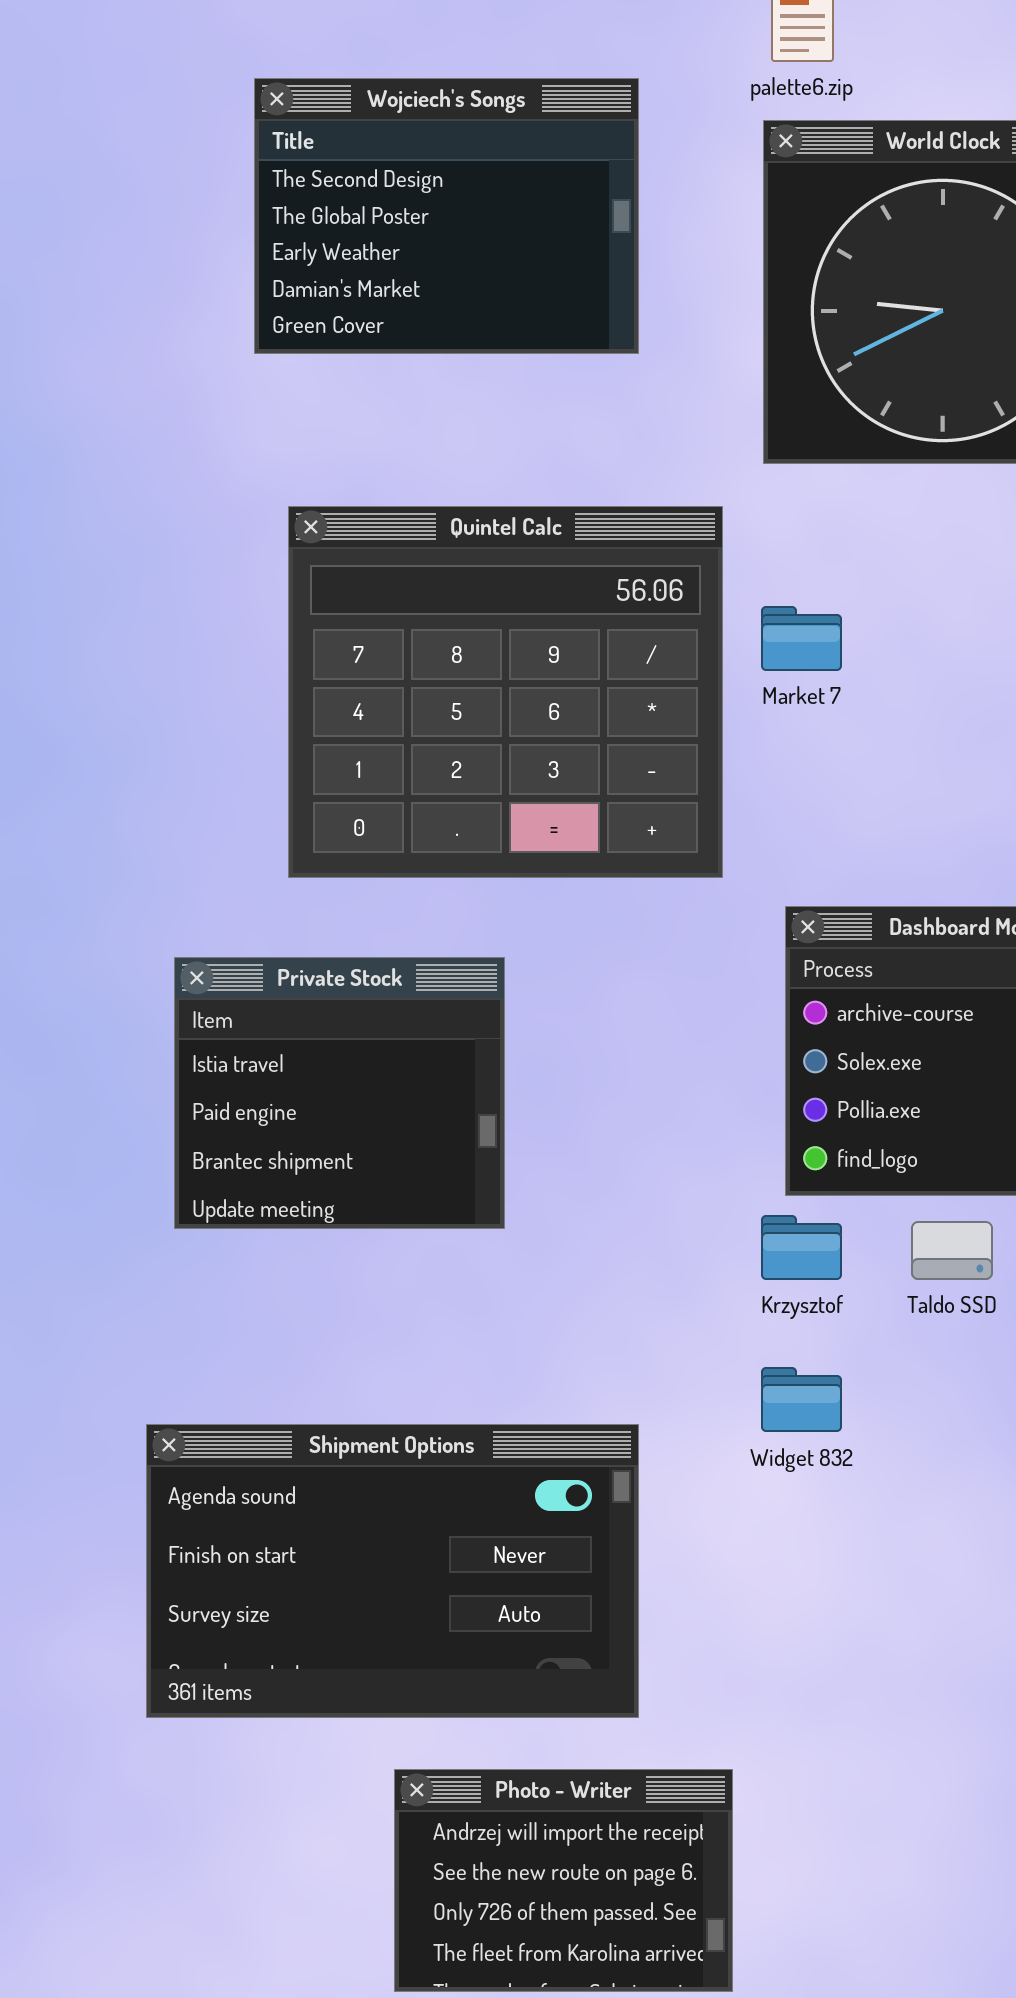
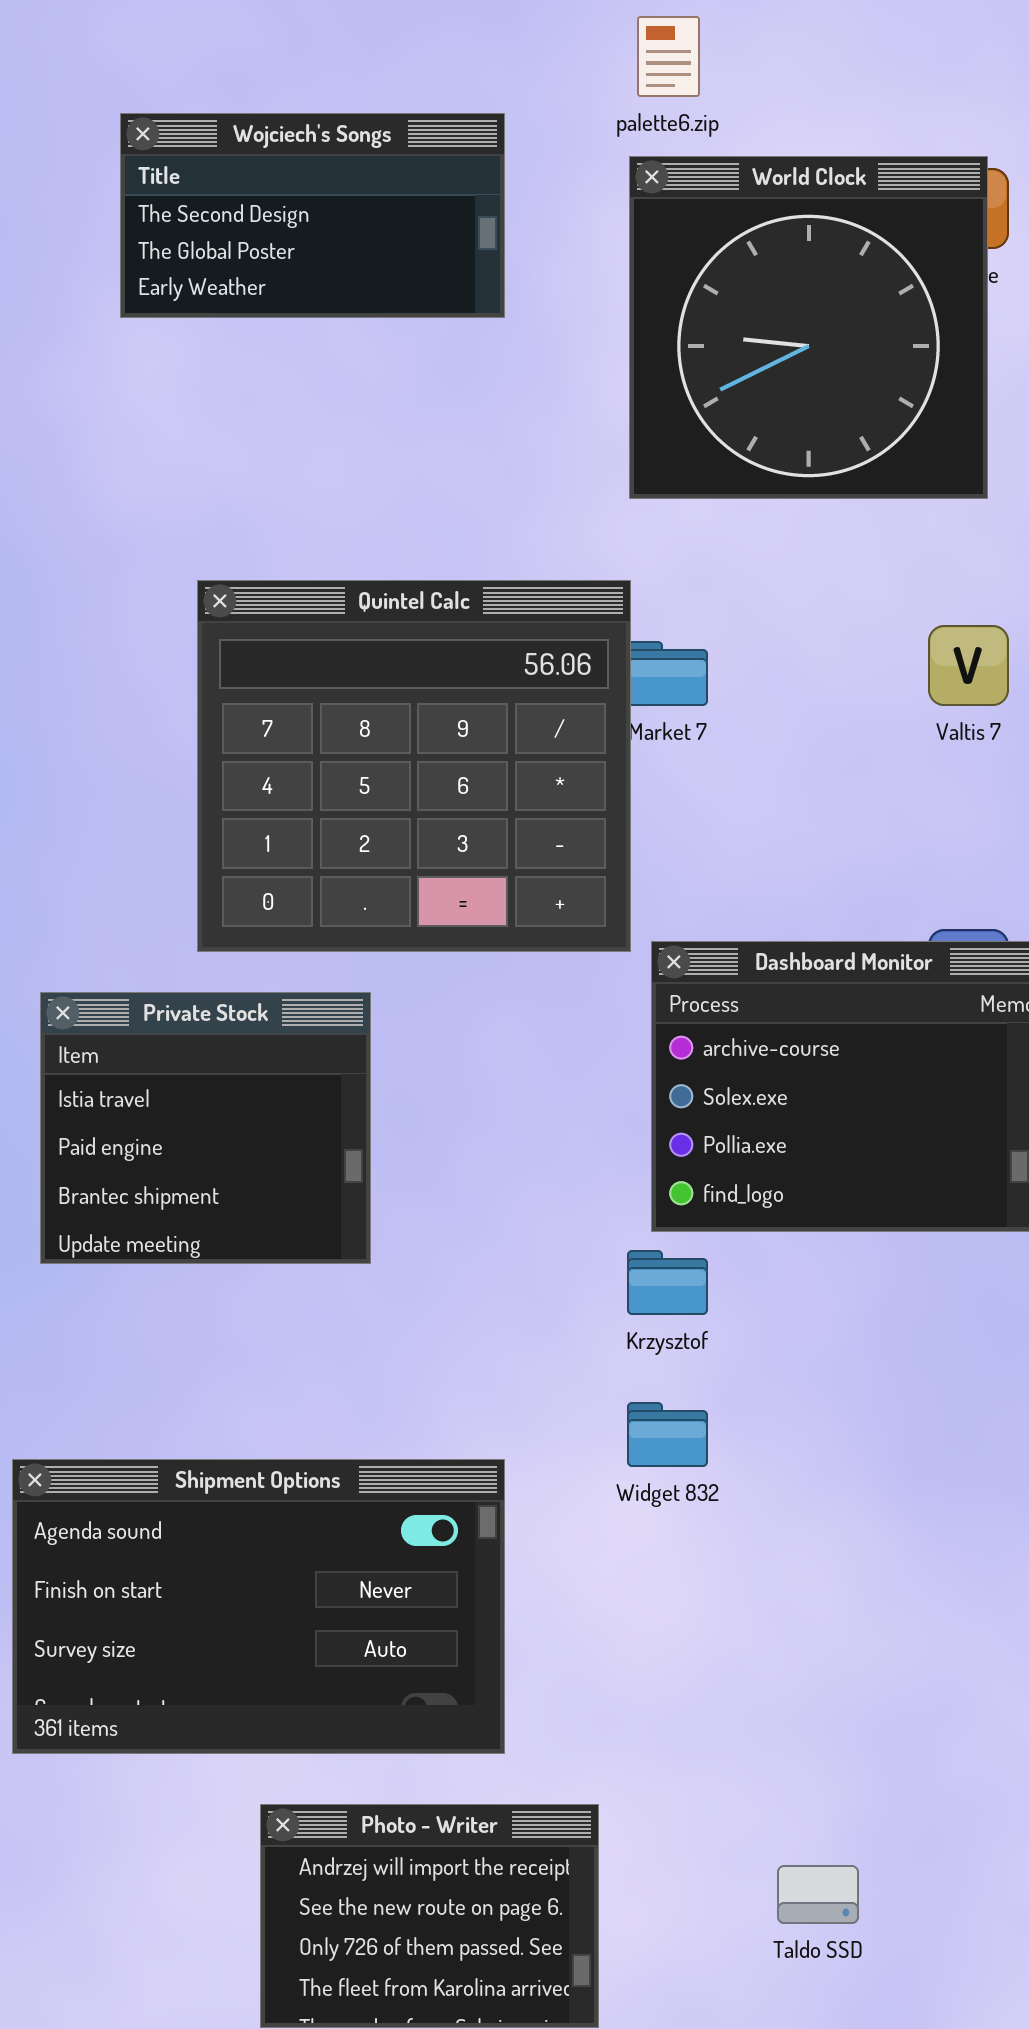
Wojciech's Songs: [254,78,639,354] -> [120,113,505,318], resized
Quintel Calc: [288,506,723,878] -> [197,580,631,952], moved
Taldo SSD: [911,1221,993,1280] -> [777,1865,859,1924], moved

